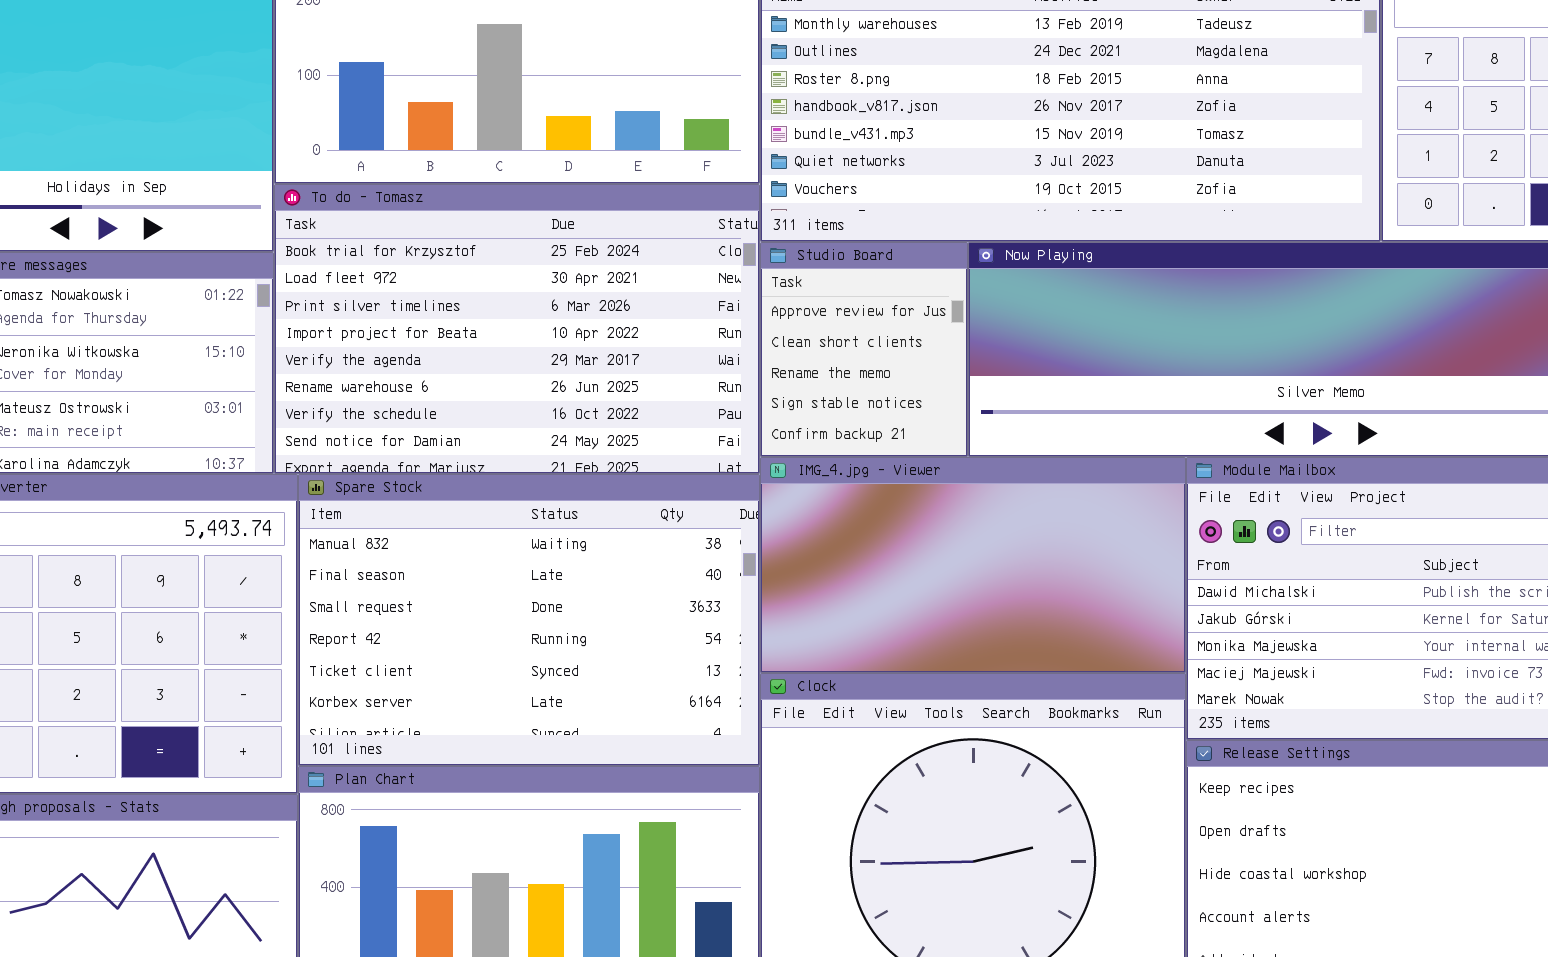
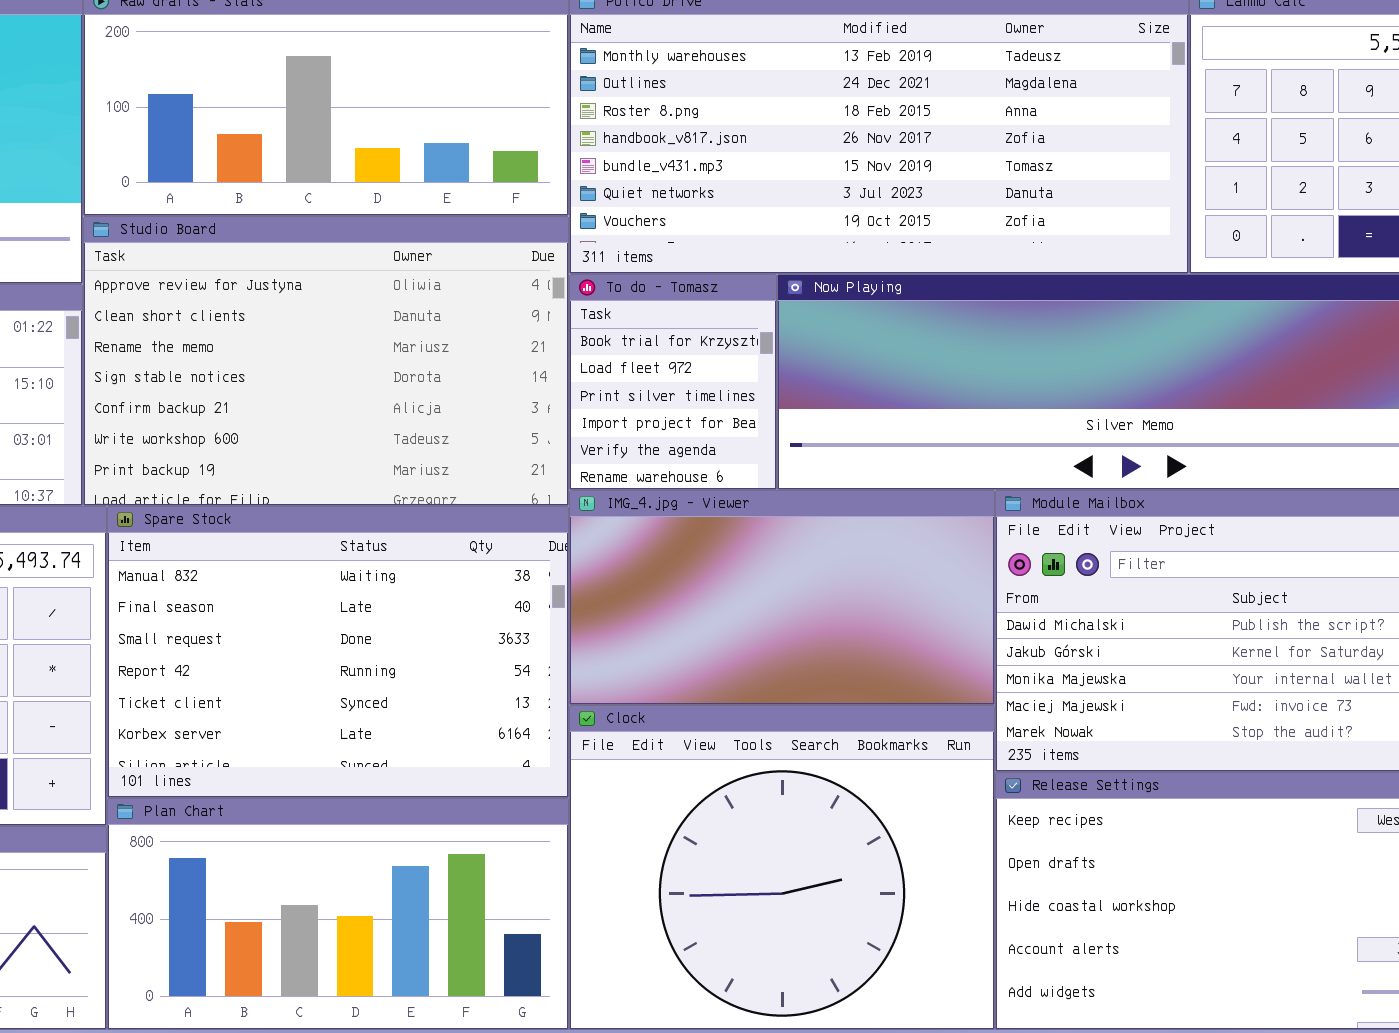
To do - Tomasz: [274,184,760,474] -> [569,274,777,490], moved, resized
Studio Board: [760,242,968,457] -> [83,216,569,506], moved, resized

